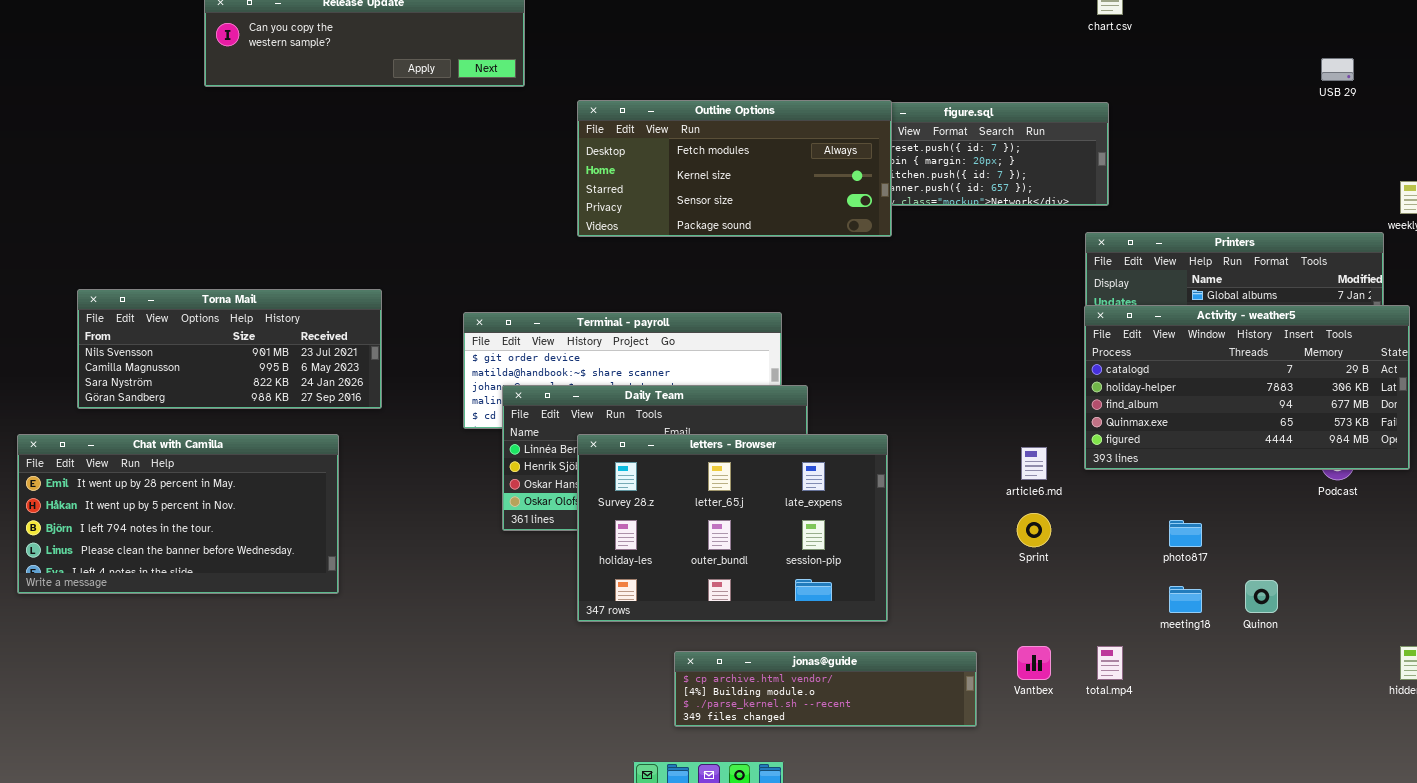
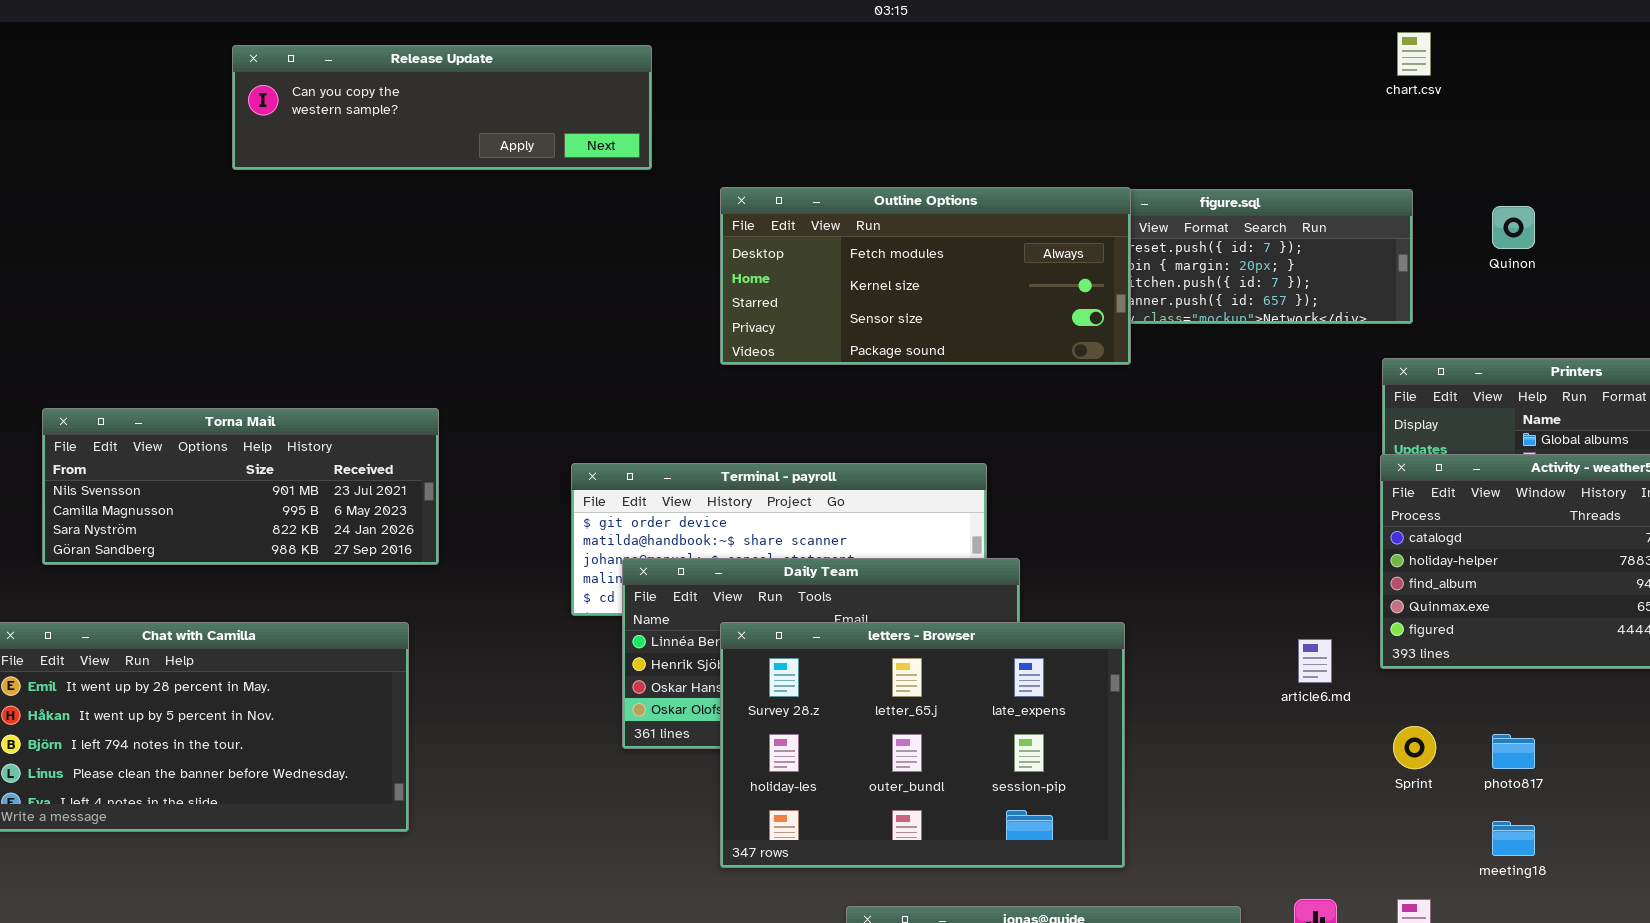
Torna Mail: [77,289,382,409] -> [42,408,439,565], moved
Sprint: [1017,513,1051,547] -> [1393,726,1436,769], moved
Quinon: [1245,580,1278,613] -> [1492,206,1535,249], moved

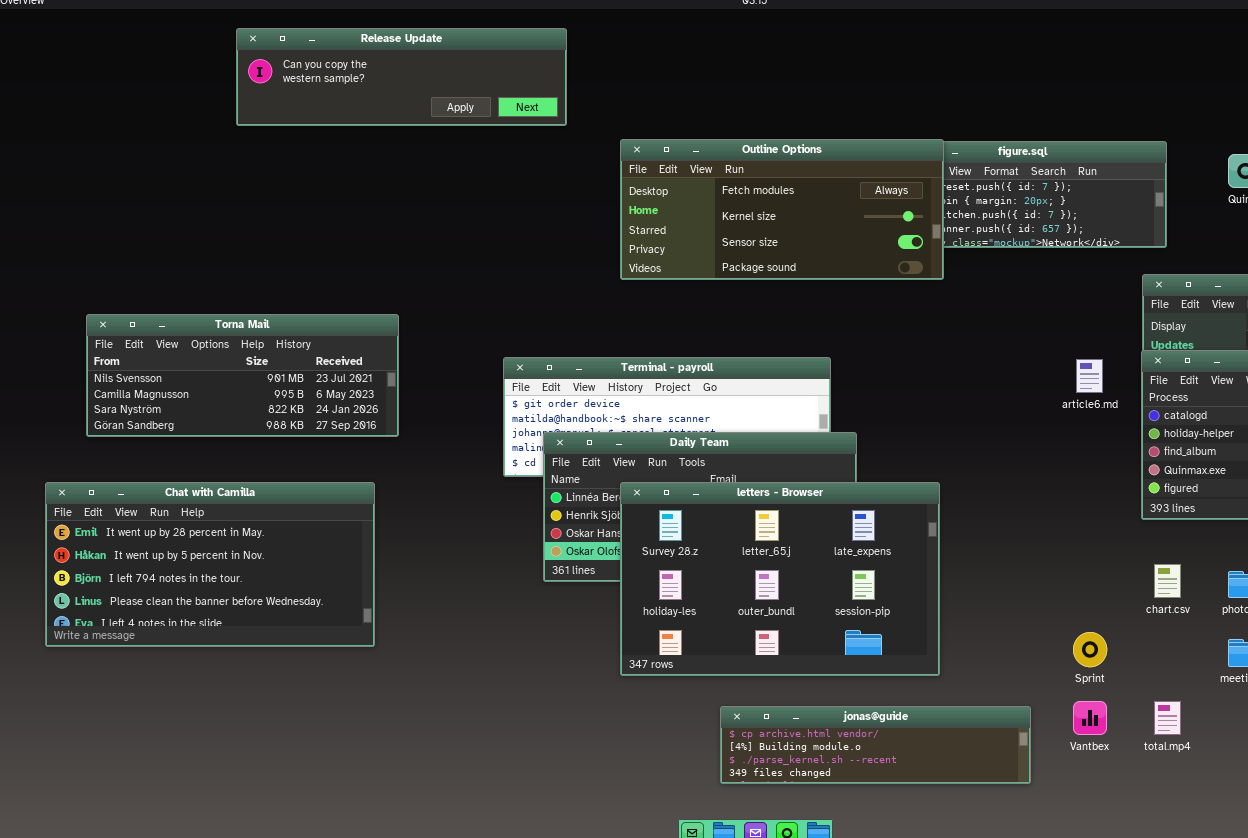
chart.csv: [1397,32,1431,76] -> [1154,564,1181,598], moved
article6.md: [1298,639,1332,683] -> [1076,359,1103,393], moved
Sprint: [1393,726,1436,769] -> [1073,632,1107,667], moved

